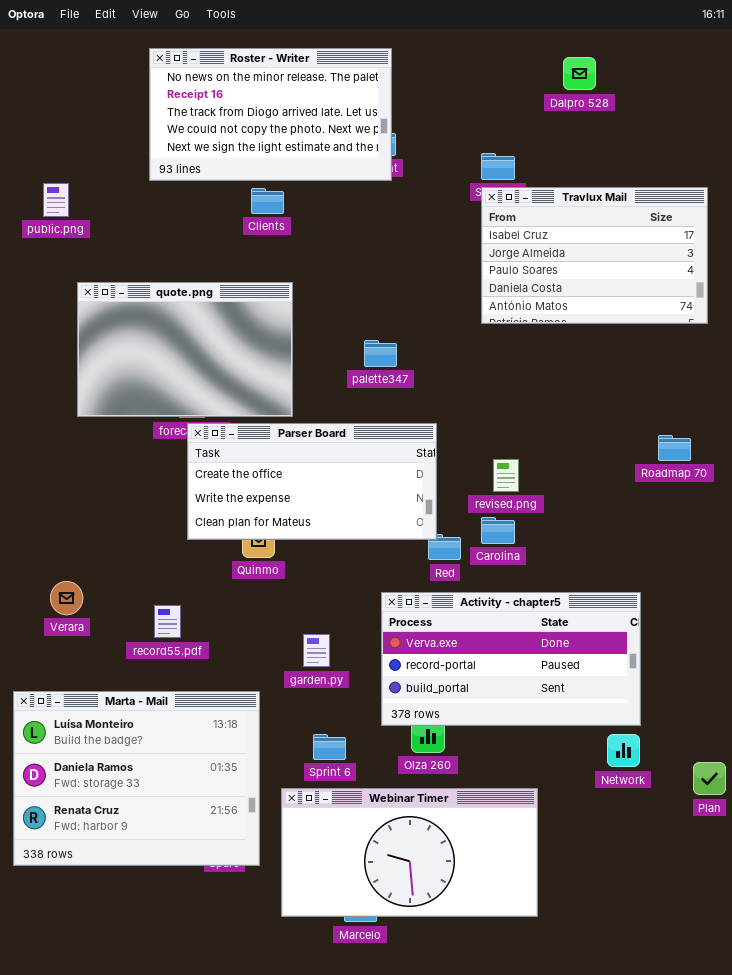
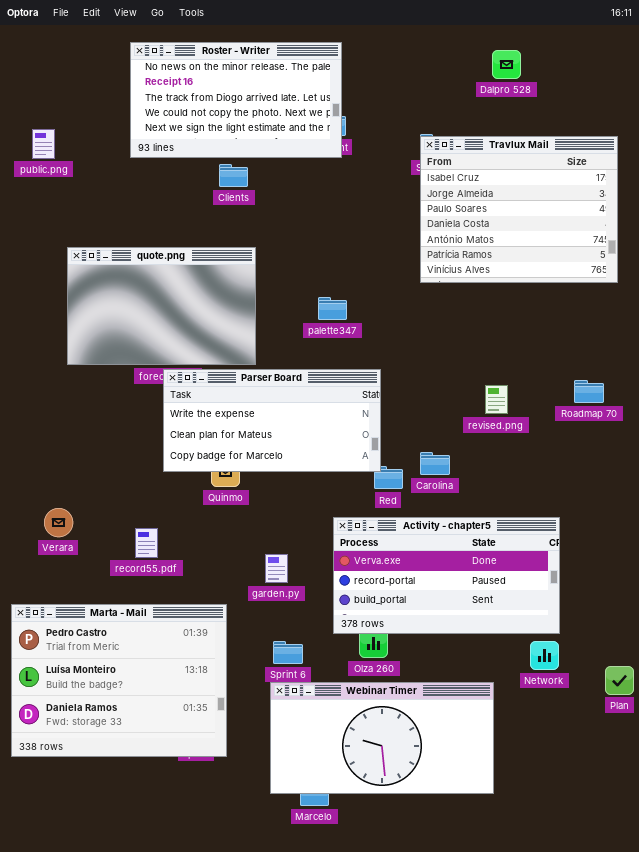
public.png: [43,183,69,217] -> [32,129,55,159], moved
Travlux Mail: [481,187,708,324] -> [420,136,618,283], resized
Parser Board: [187,423,437,540] -> [163,369,381,472], scrolled down 1 row
revised.png: [493,459,519,492] -> [485,385,508,414], moved
Marta - Mail: [13,691,260,866] -> [11,604,227,757], scrolled up 1 row
Webinar Timer: [281,788,538,917] -> [270,682,494,794], moved

